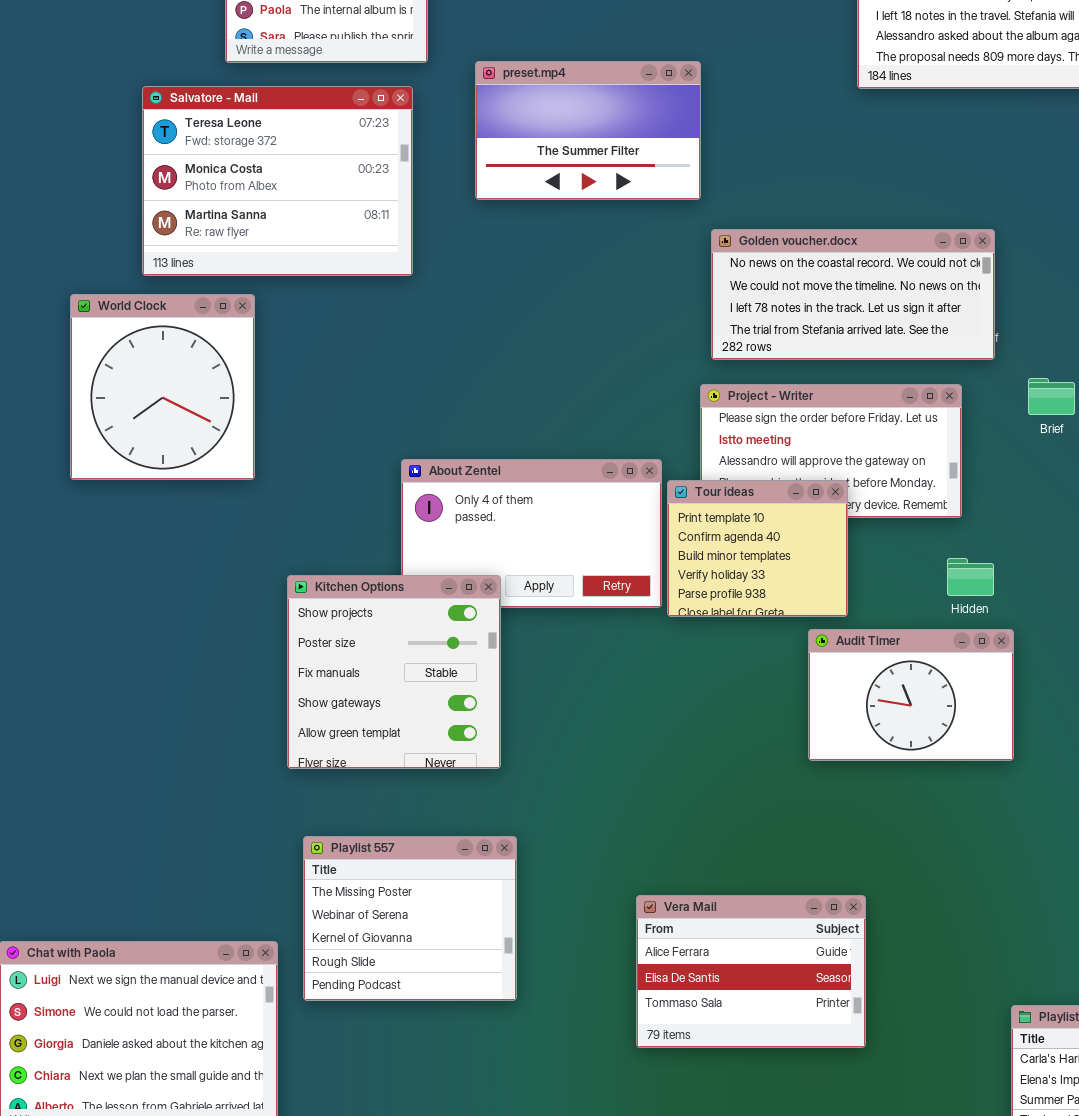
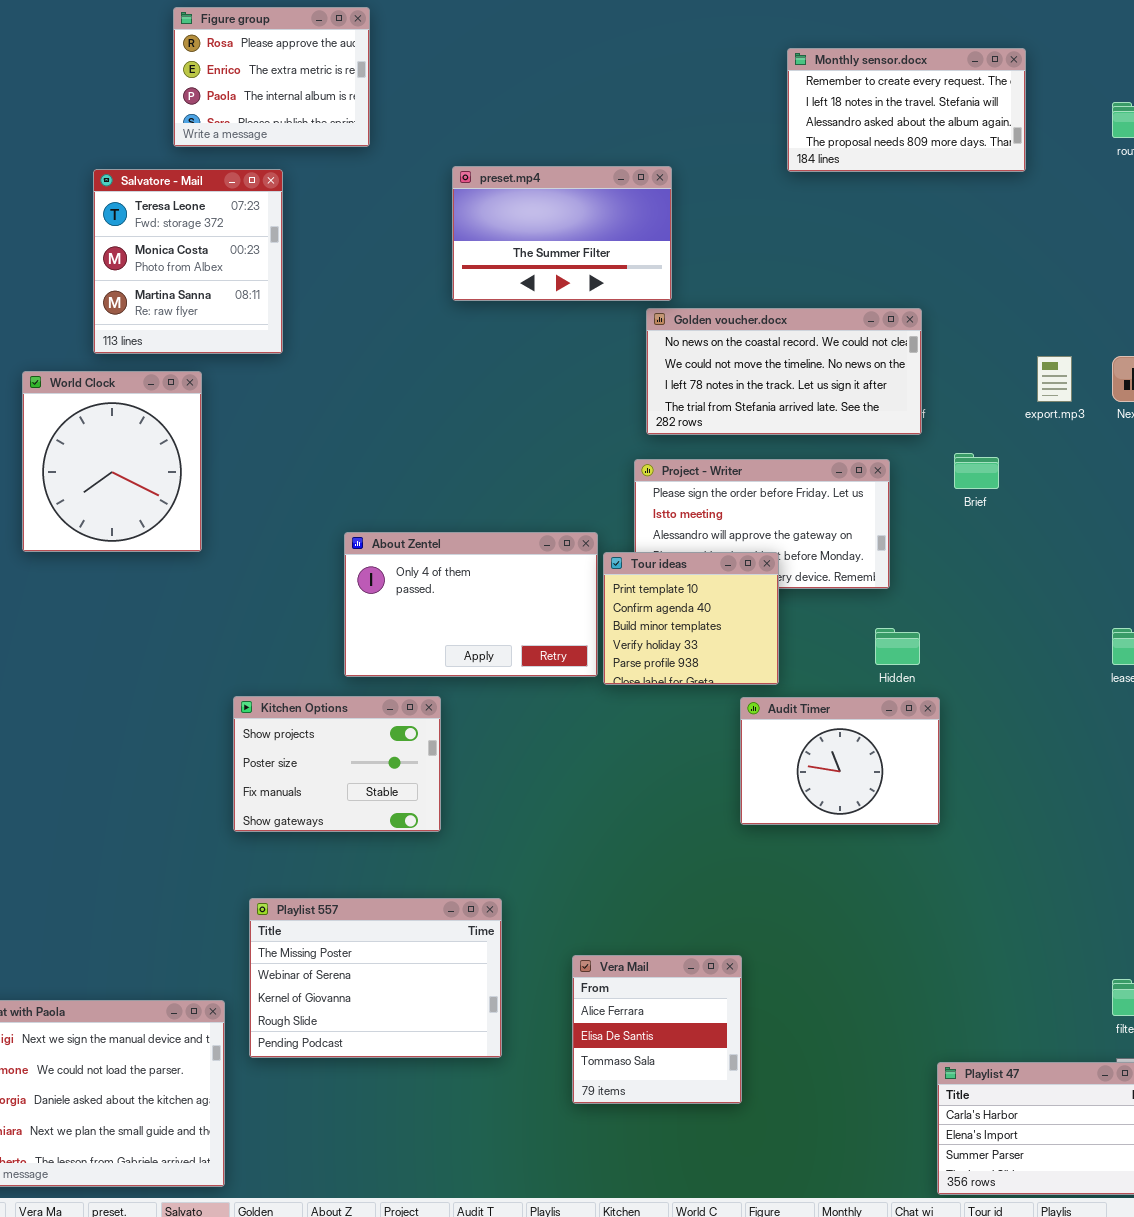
preset.mp4: [475,61,701,200] -> [452,166,672,301], moved
Salvatore - Mail: [142,86,413,276] -> [93,169,283,354], resized
Kitchen Options: [287,575,501,769] -> [233,696,441,832], resized
Playlist 557: [303,836,517,1001] -> [249,898,502,1058], resized
Vera Mail: [636,895,866,1048] -> [572,955,742,1104], resized

